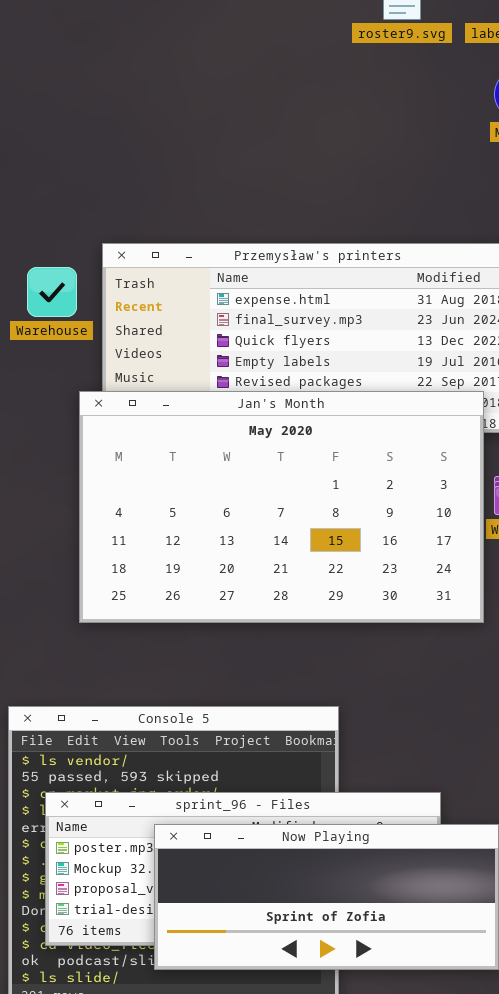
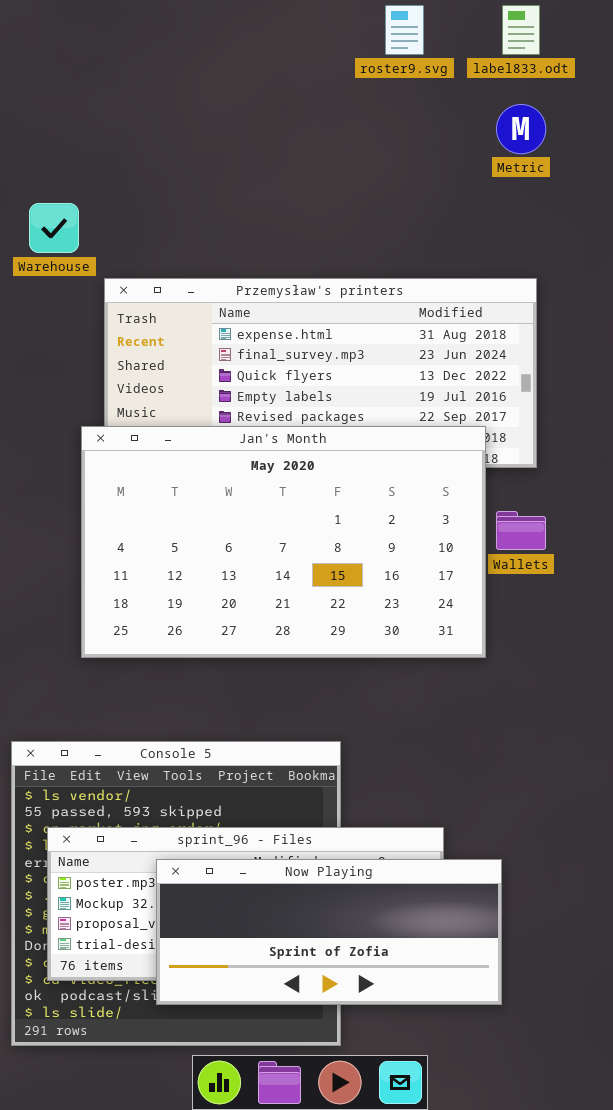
Warehouse: [27,267,77,317] -> [29,203,79,253], moved

